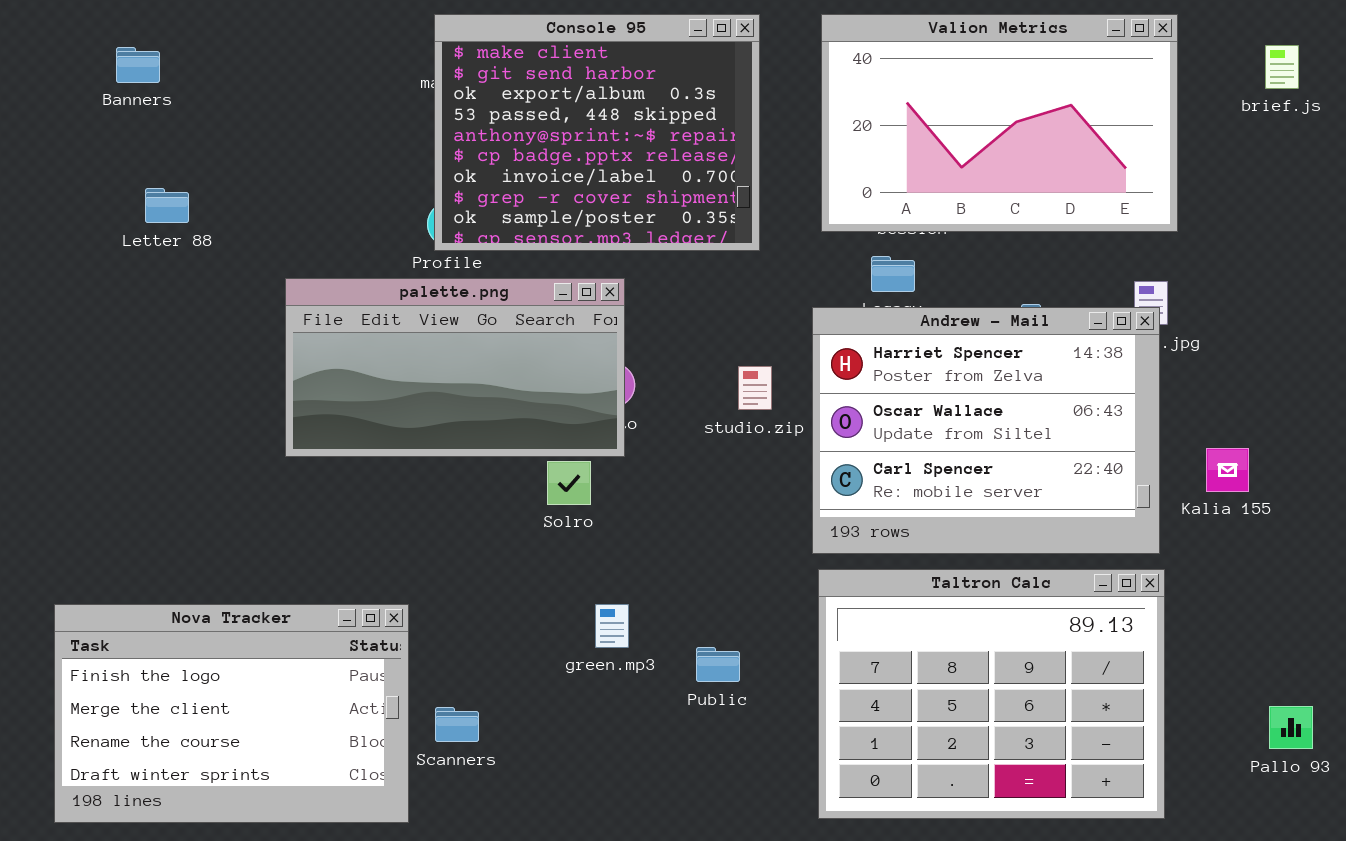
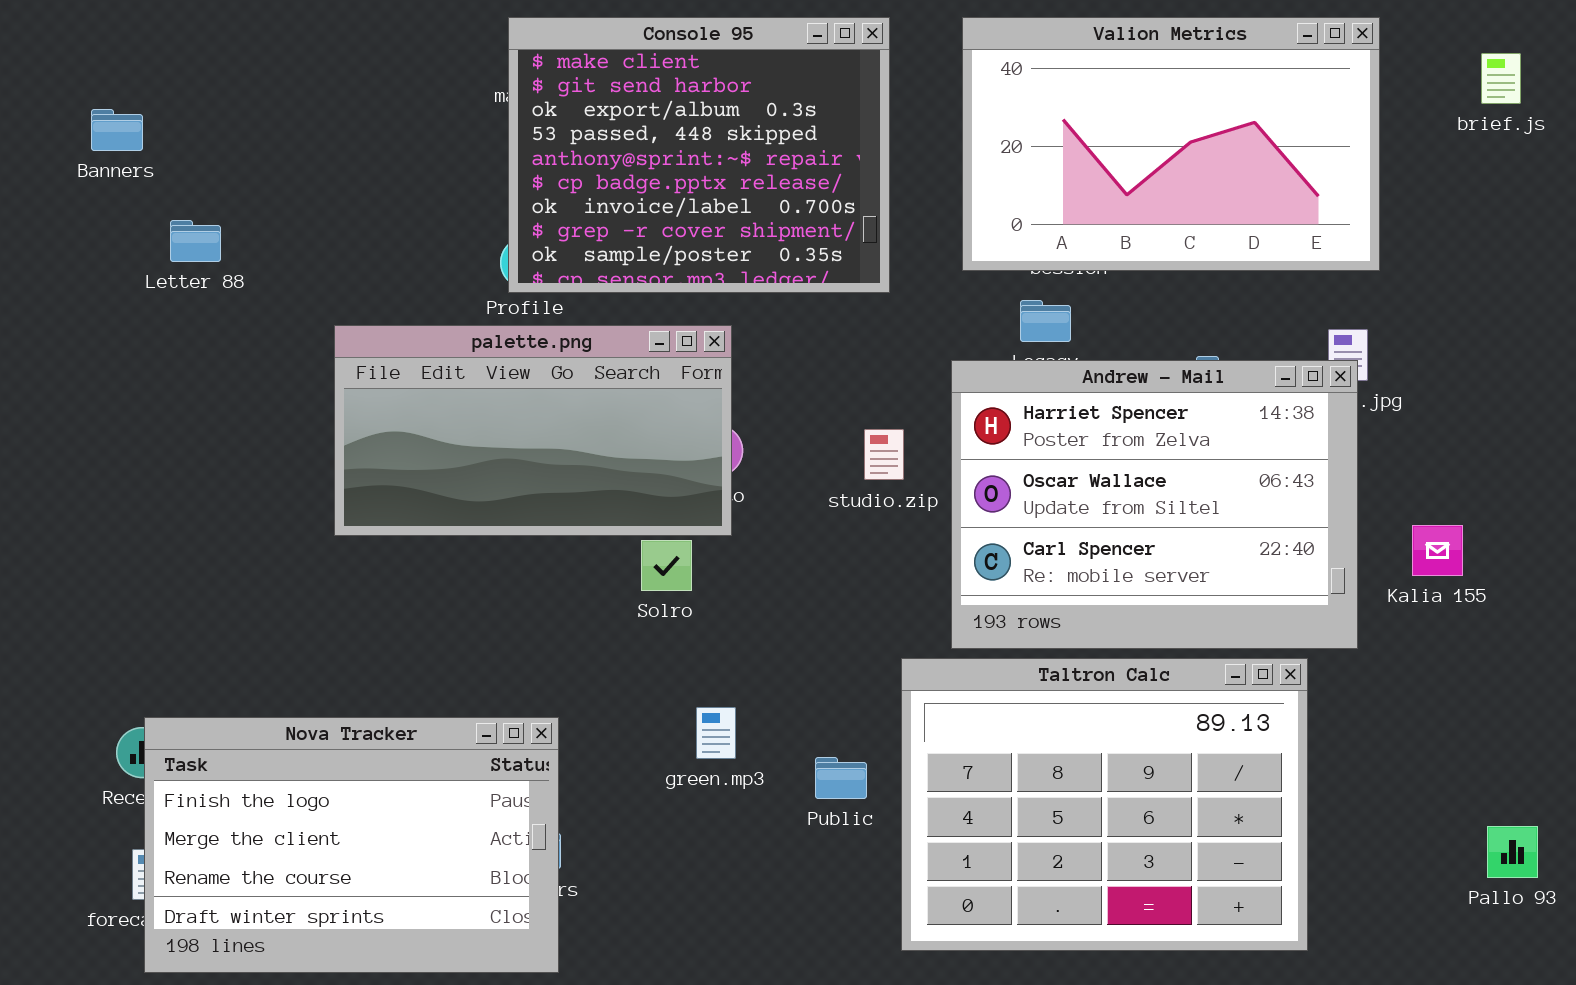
Banners: [116,47,160,83] -> [91,109,143,151], moved
Taltron Calc: [818,569,1165,819] -> [901,658,1308,951], moved
Nova Tracker: [54,604,409,823] -> [144,717,559,973], moved

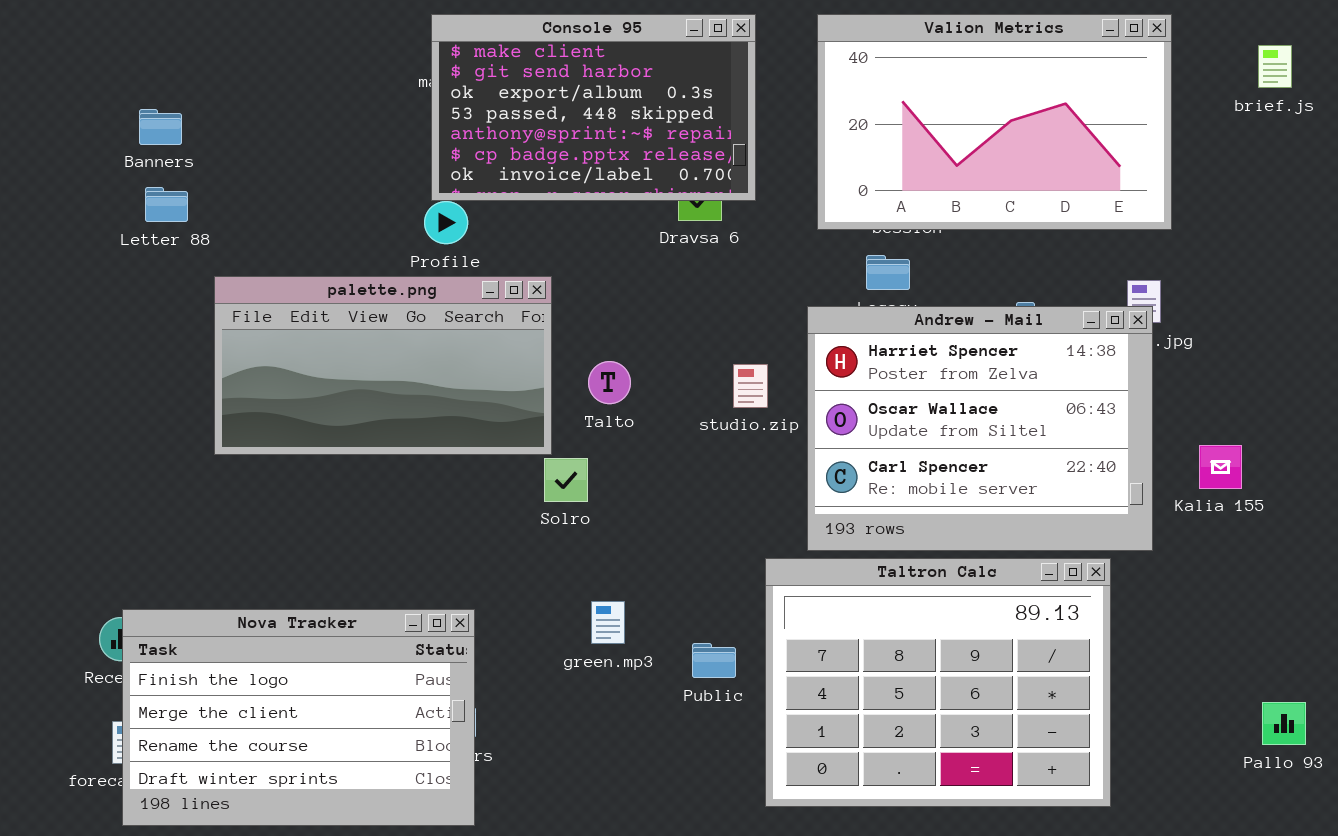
Console 95: [508,17,890,293] -> [431,14,756,201], resized
Banners: [91,109,143,151] -> [139,109,182,145], moved
palette.png: [334,325,732,536] -> [214,276,552,455], moved

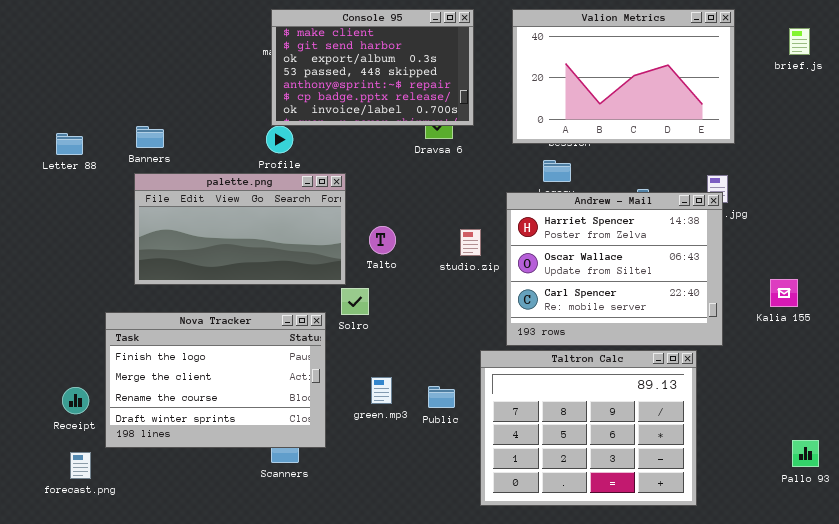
Banners: [139,109,182,145] -> [136,126,164,148], moved
Letter 88: [145,187,188,222] -> [56,133,83,155], moved
Kalia 155: [1199,445,1242,489] -> [770,279,798,307], moved
Nova Tracker: [122,609,475,826] -> [105,312,326,448], moved
Public: [692,643,736,678] -> [428,386,455,408], moved

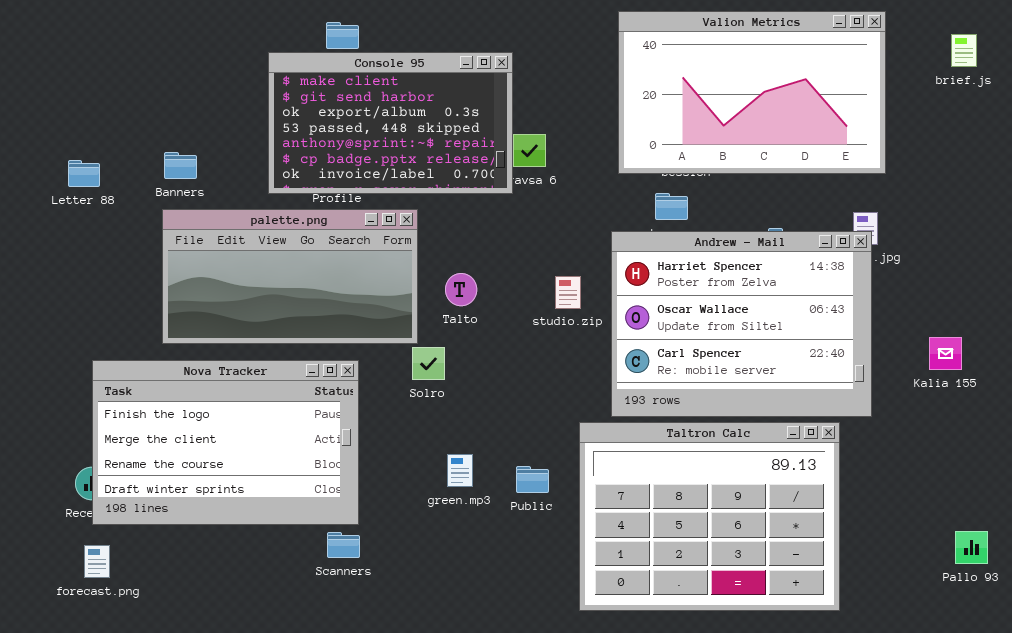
Console 95: [271,9,474,126] -> [268,52,513,194], moved
Nova Tracker: [105,312,326,448] -> [92,360,359,525], moved

